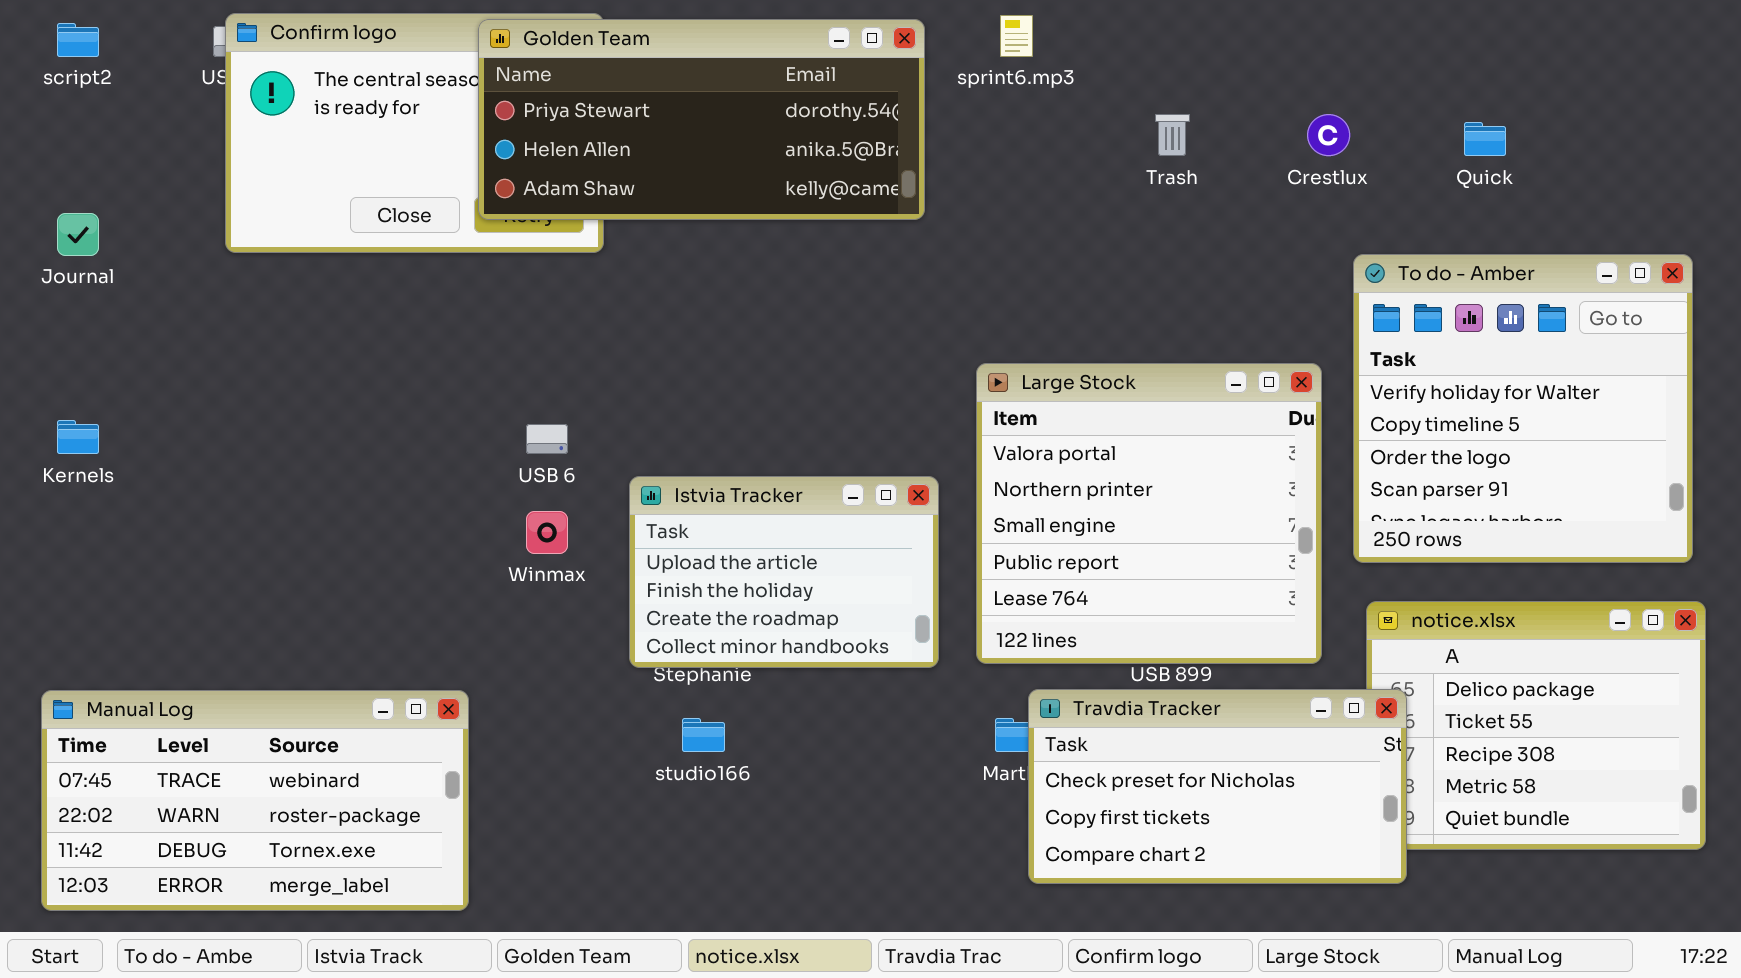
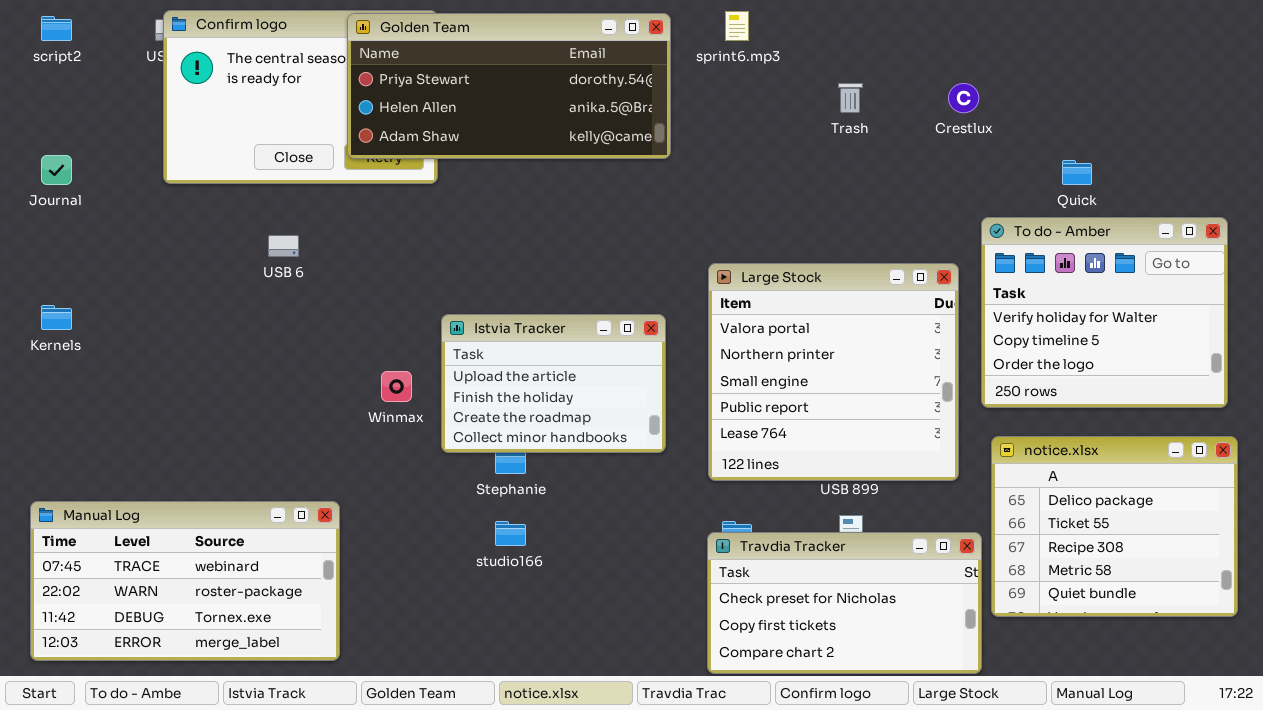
Quick: [1464,122,1506,156] -> [1062,160,1092,185], moved
To do - Amber: [1353,254,1693,563] -> [981,217,1228,408], resized
USB 6: [526,424,568,454] -> [268,235,299,257], moved
Istvia Tracker: [629,476,939,668] -> [441,314,666,453], moved
Travdia Tracker: [1028,689,1407,884] -> [707,532,982,674], moved

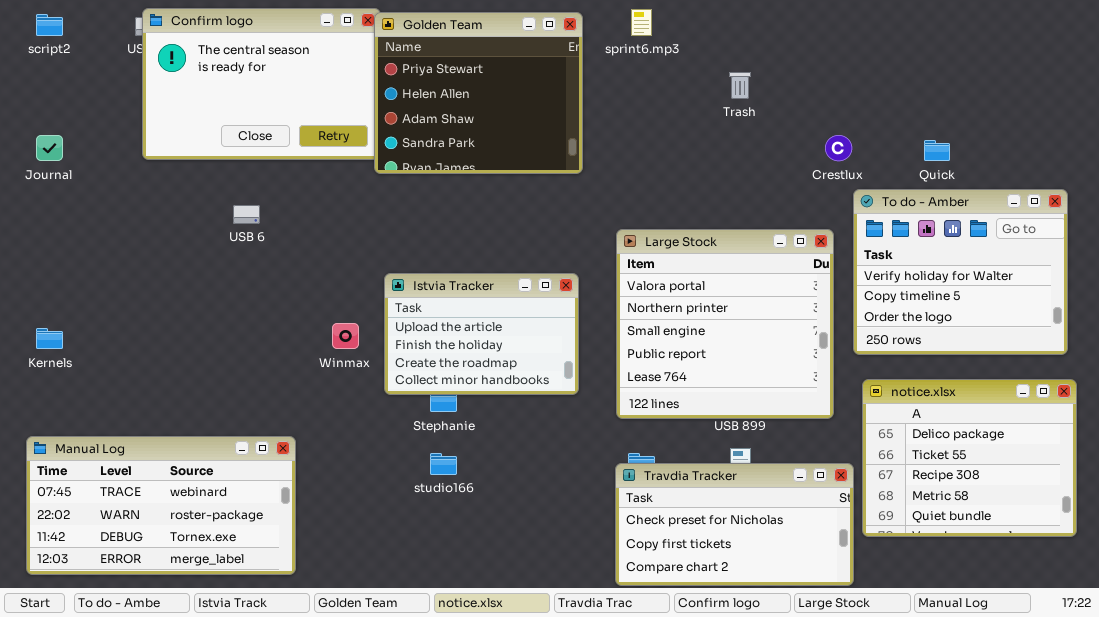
Golden Team: [347,13,671,159] -> [374,12,583,174], resized
Crestlux: [948,83,979,113] -> [825,135,852,161], moved
Kernels: [41,305,72,330] -> [36,328,63,349], moved

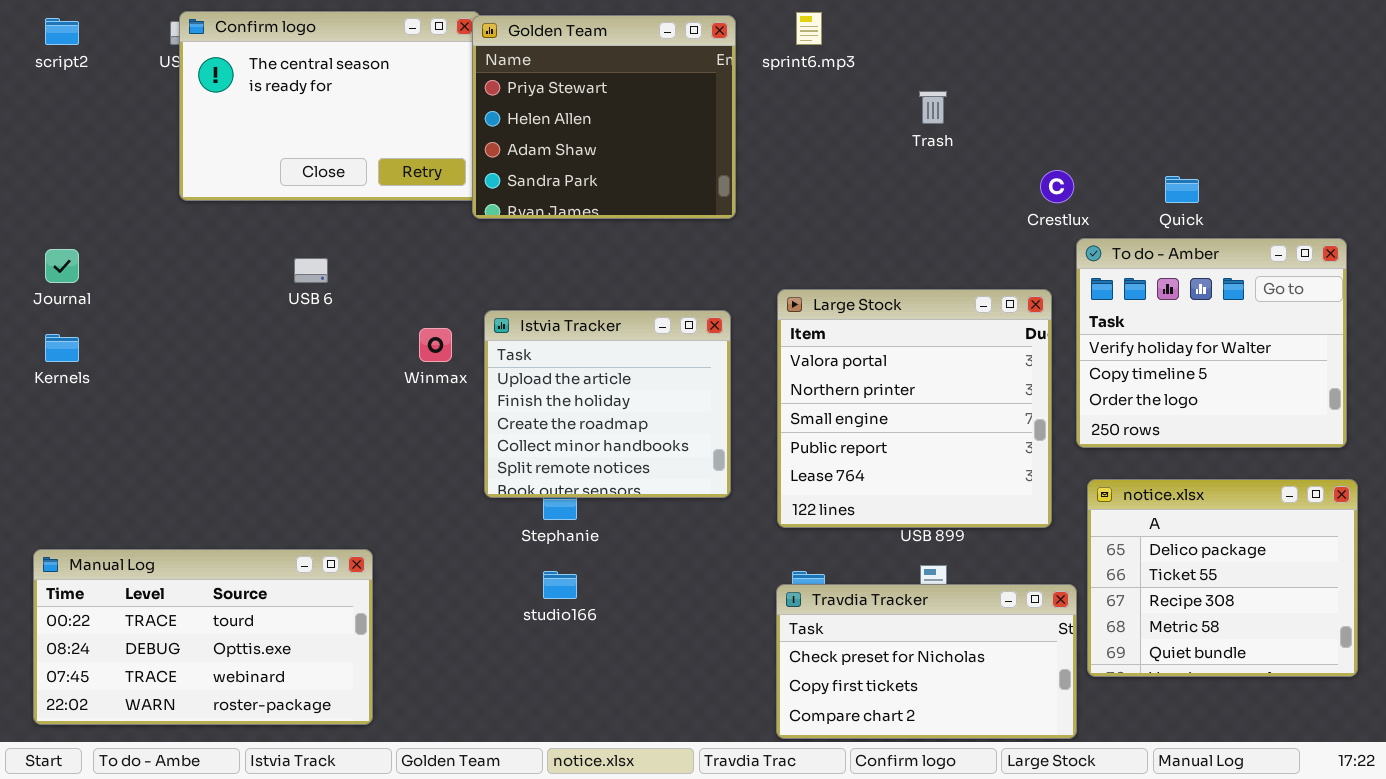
Journal: [36,135,63,161] -> [45,249,79,283], moved
Istvia Tracker: [384,273,579,395] -> [484,310,731,498], resized
Winmax: [332,323,359,349] -> [419,328,452,362], moved
Kernels: [36,328,63,349] -> [45,334,79,362], moved
Manual Log: [26,436,296,575] -> [33,549,373,725], scrolled up 2 rows

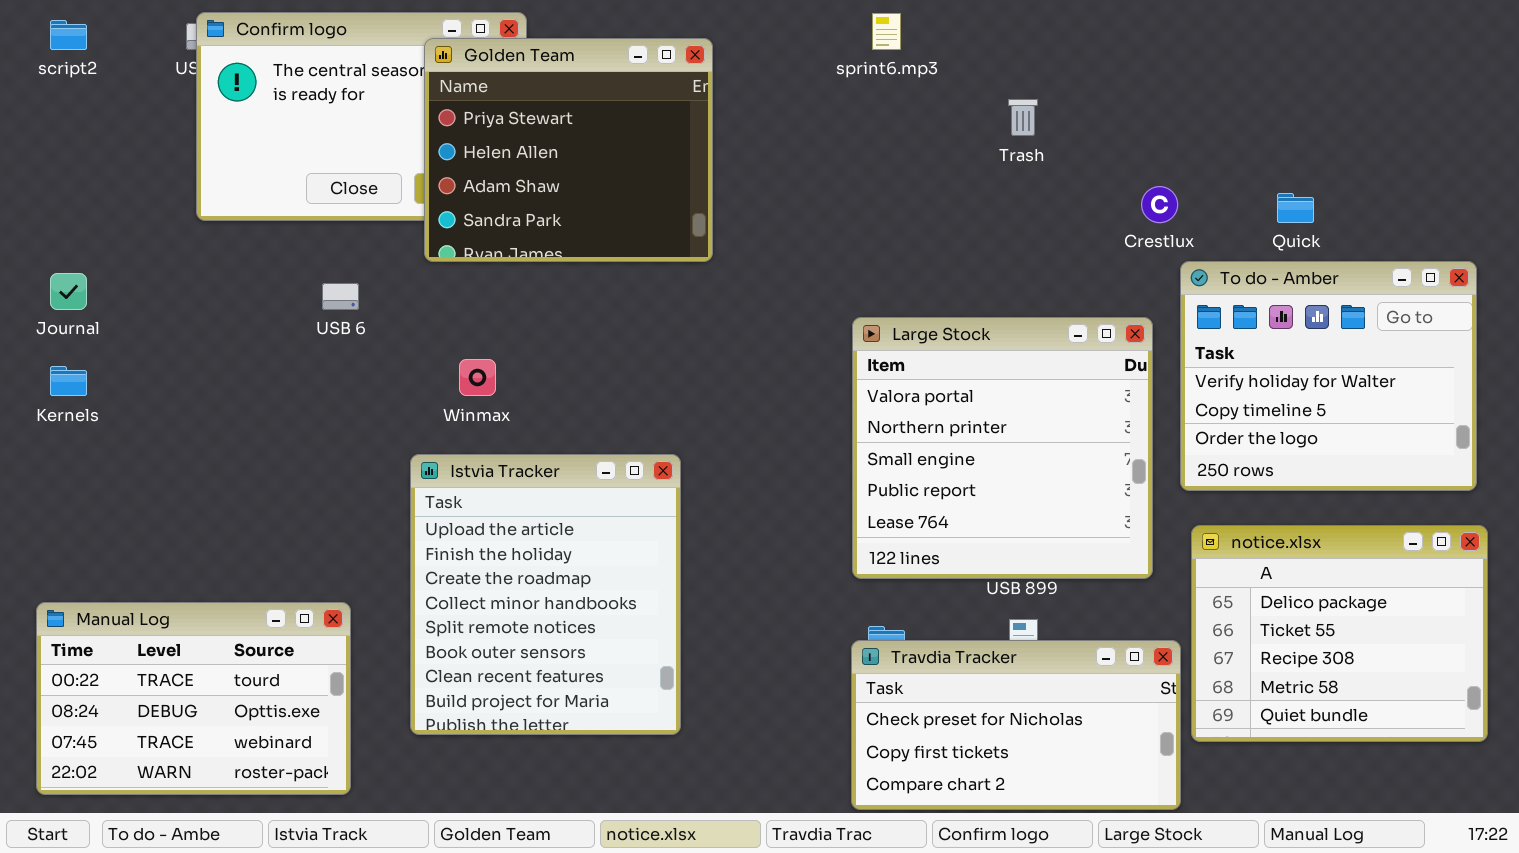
Golden Team: [472,15,736,219] -> [424,38,713,262], moved
Istvia Tracker: [484,310,731,498] -> [410,454,681,735], moved, resized
Manual Log: [33,549,373,725] -> [36,602,351,795], resized

